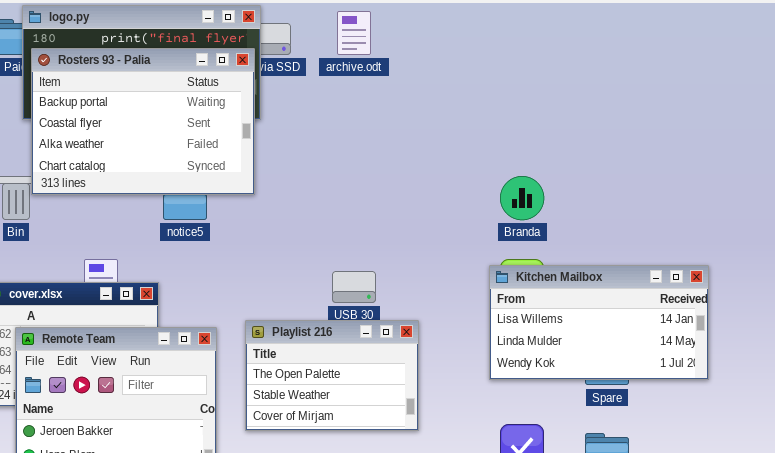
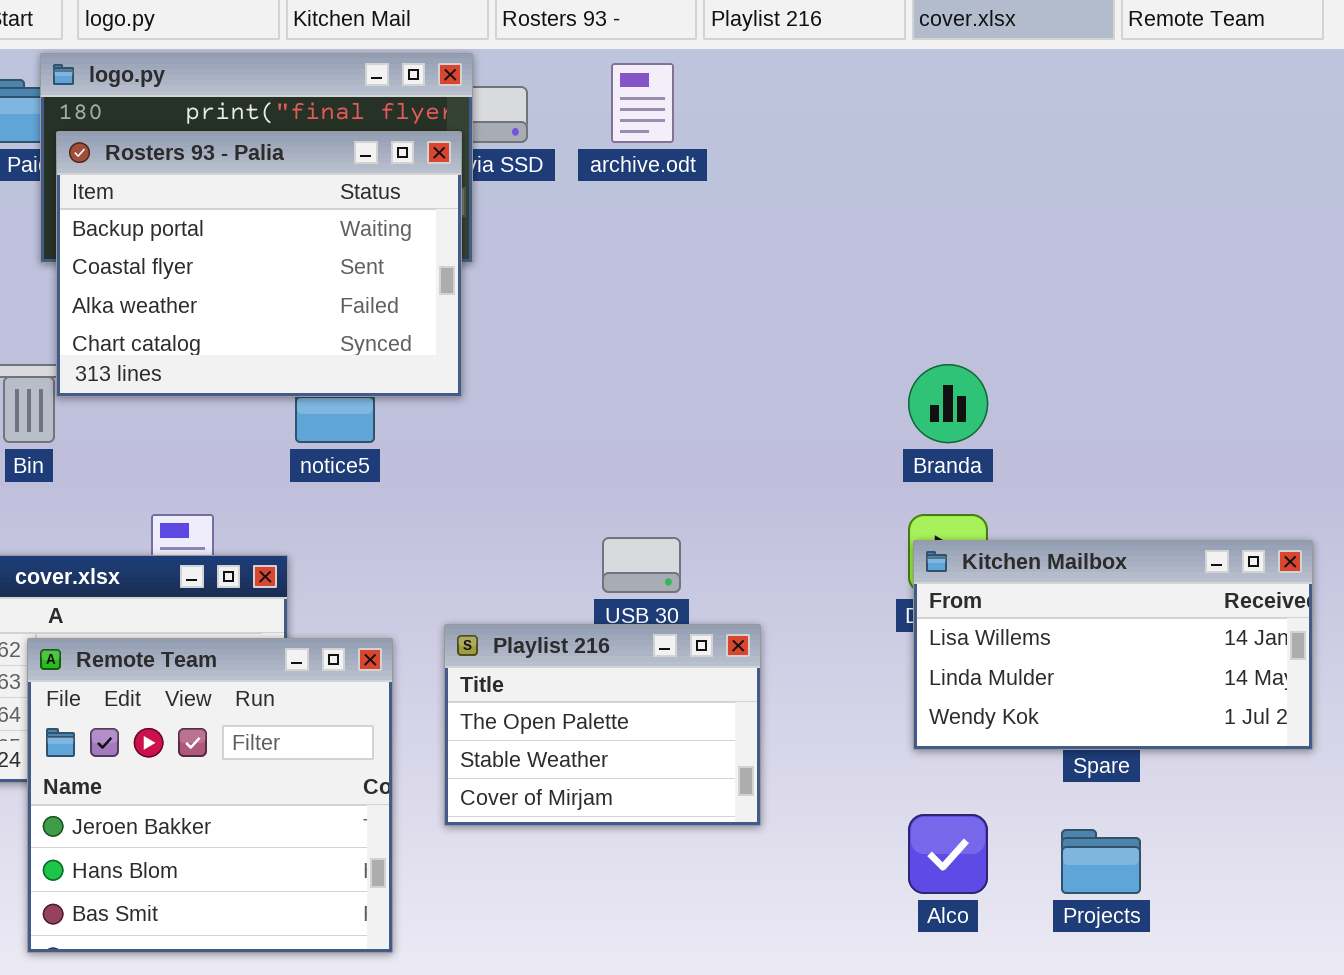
Kitchen Mailbox: [489,265,709,380] -> [913,540,1313,750], moved

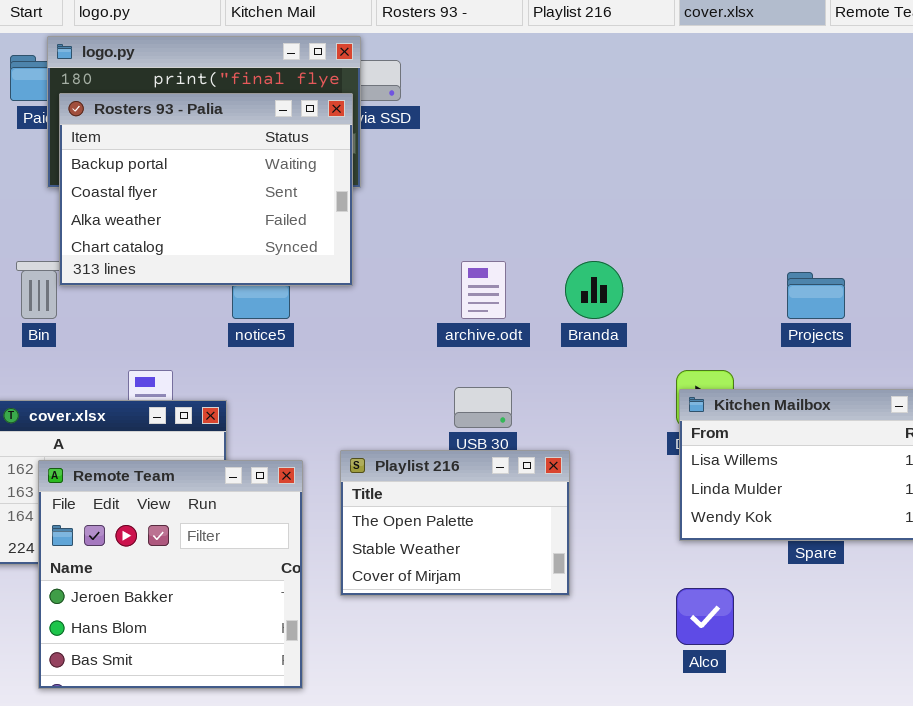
archive.odt: [611,63,674,143] -> [461,261,506,319], moved
Branda: [908,364,988,443] -> [565,261,623,319], moved
Projects: [1061,829,1141,894] -> [787,272,845,319], moved

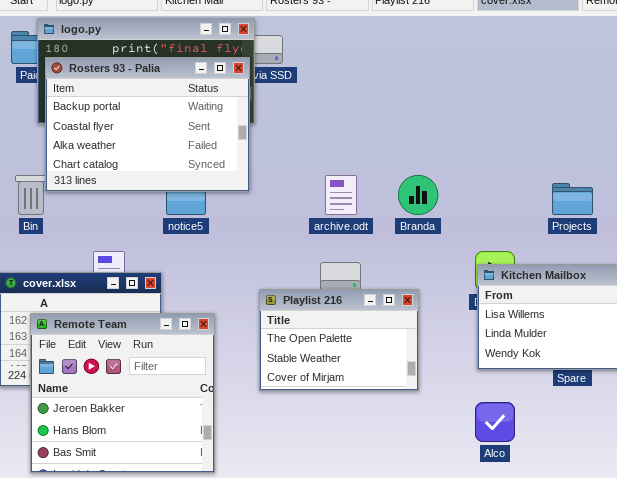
Playlist 216: [340,450,570,596] -> [259,289,419,391], moved

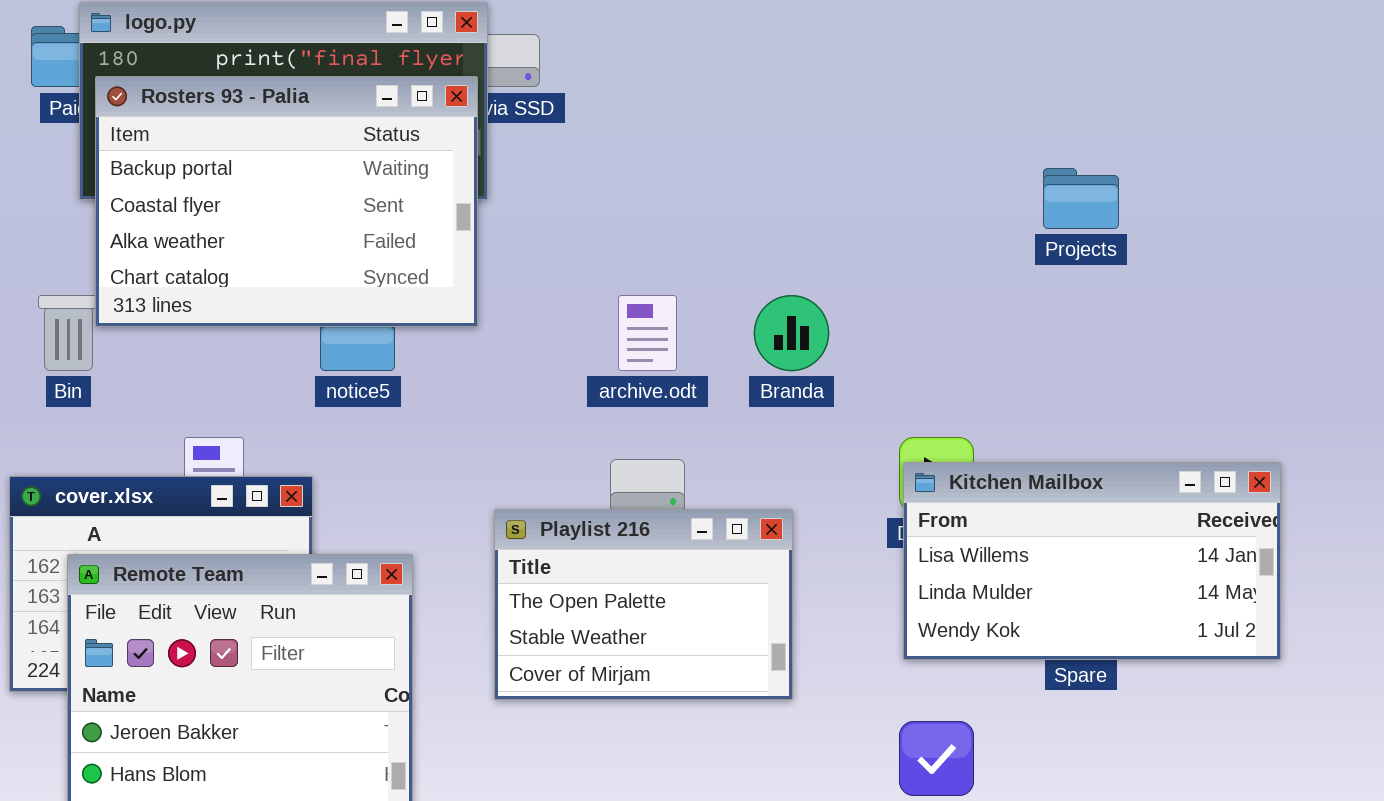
Projects: [552,183,593,215] -> [1043,168,1119,229], moved

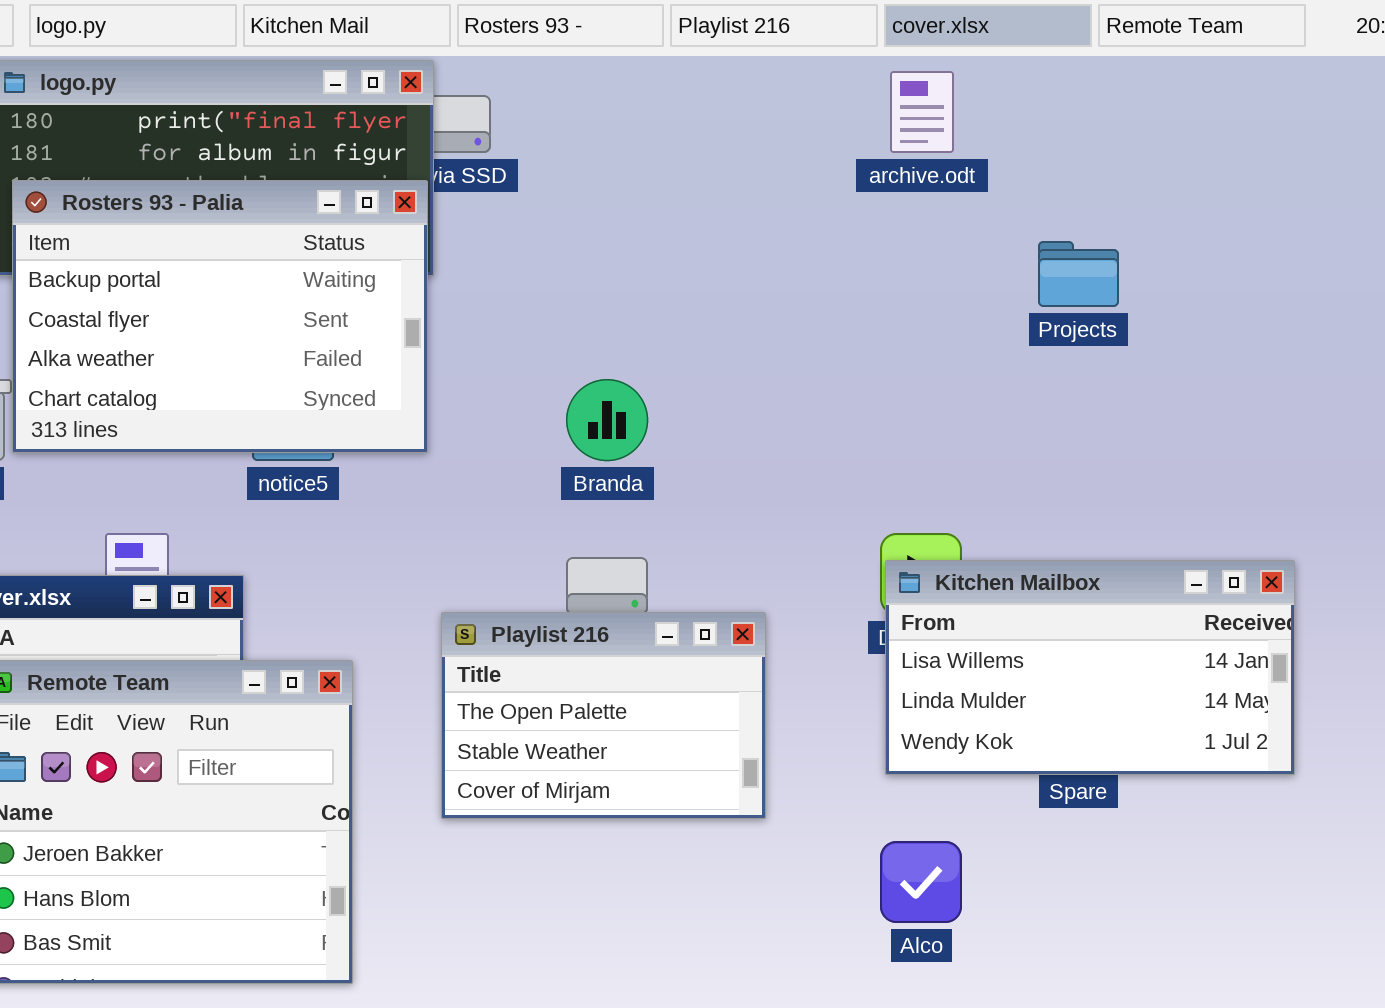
Rosters 93 - Palia: [95,76,478,327] -> [12,180,428,453], moved
archive.odt: [618,295,677,371] -> [890,71,954,153], moved
Branda: [754,295,829,371] -> [566,379,648,461], moved

